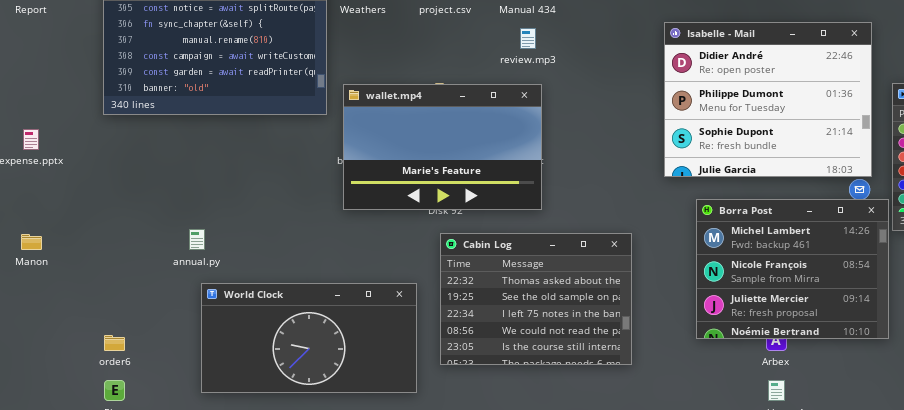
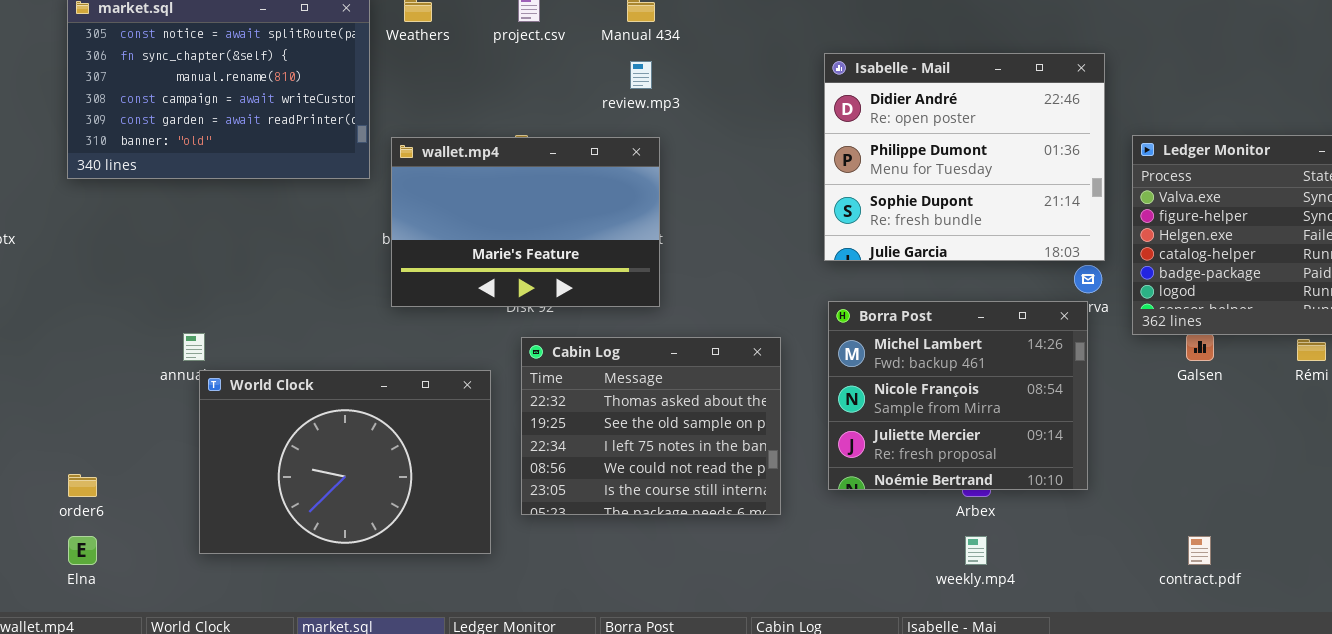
Borra Post: [696,199,889,339] -> [828,301,1088,490], moved
World Clock: [201,283,417,393] -> [199,370,491,554], resized

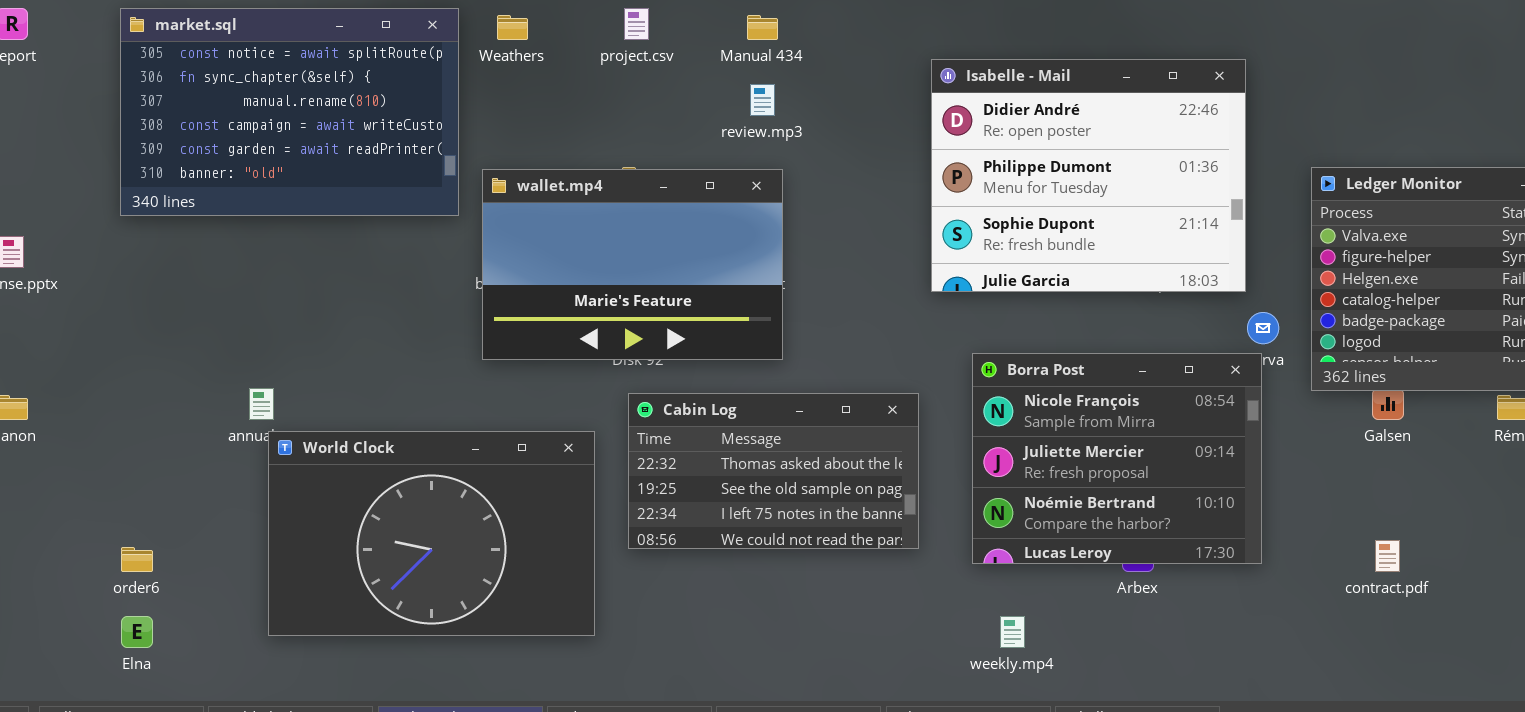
Isabelle - Mail: [824,53,1105,261] -> [931,59,1246,292], moved
Borra Post: [828,301,1088,490] -> [972,353,1262,564], scrolled down 1 row
Cabin Log: [521,337,781,515] -> [628,393,919,549], resized
weekly.mp4: [965,536,987,565] -> [1000,616,1025,648], moved
contract.pdf: [1188,536,1211,565] -> [1375,540,1400,572], moved

